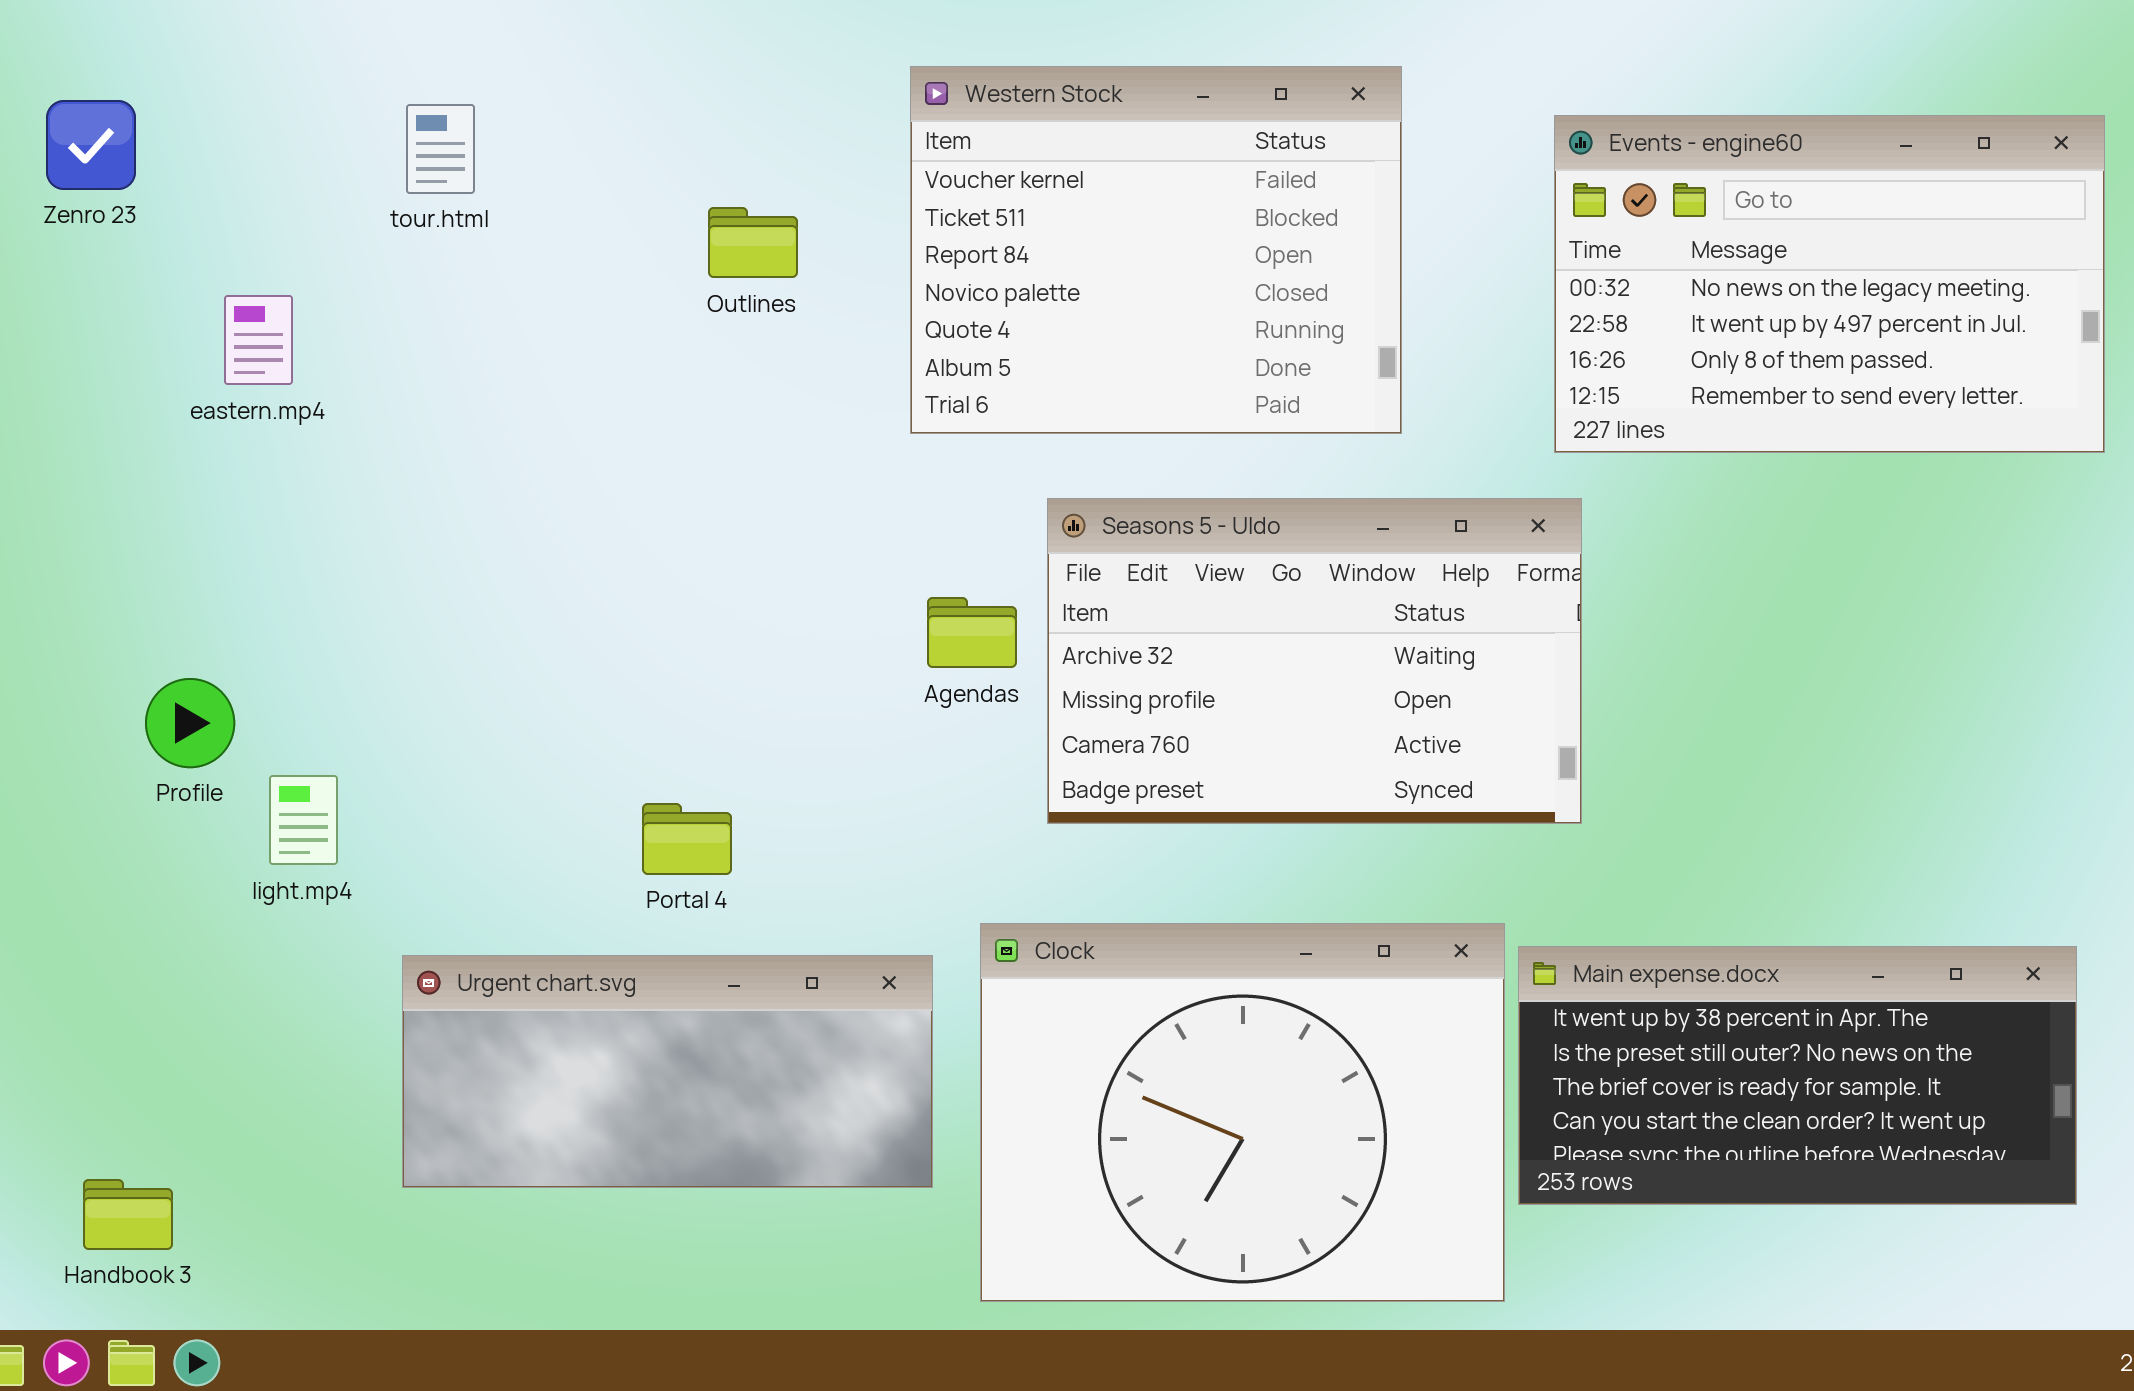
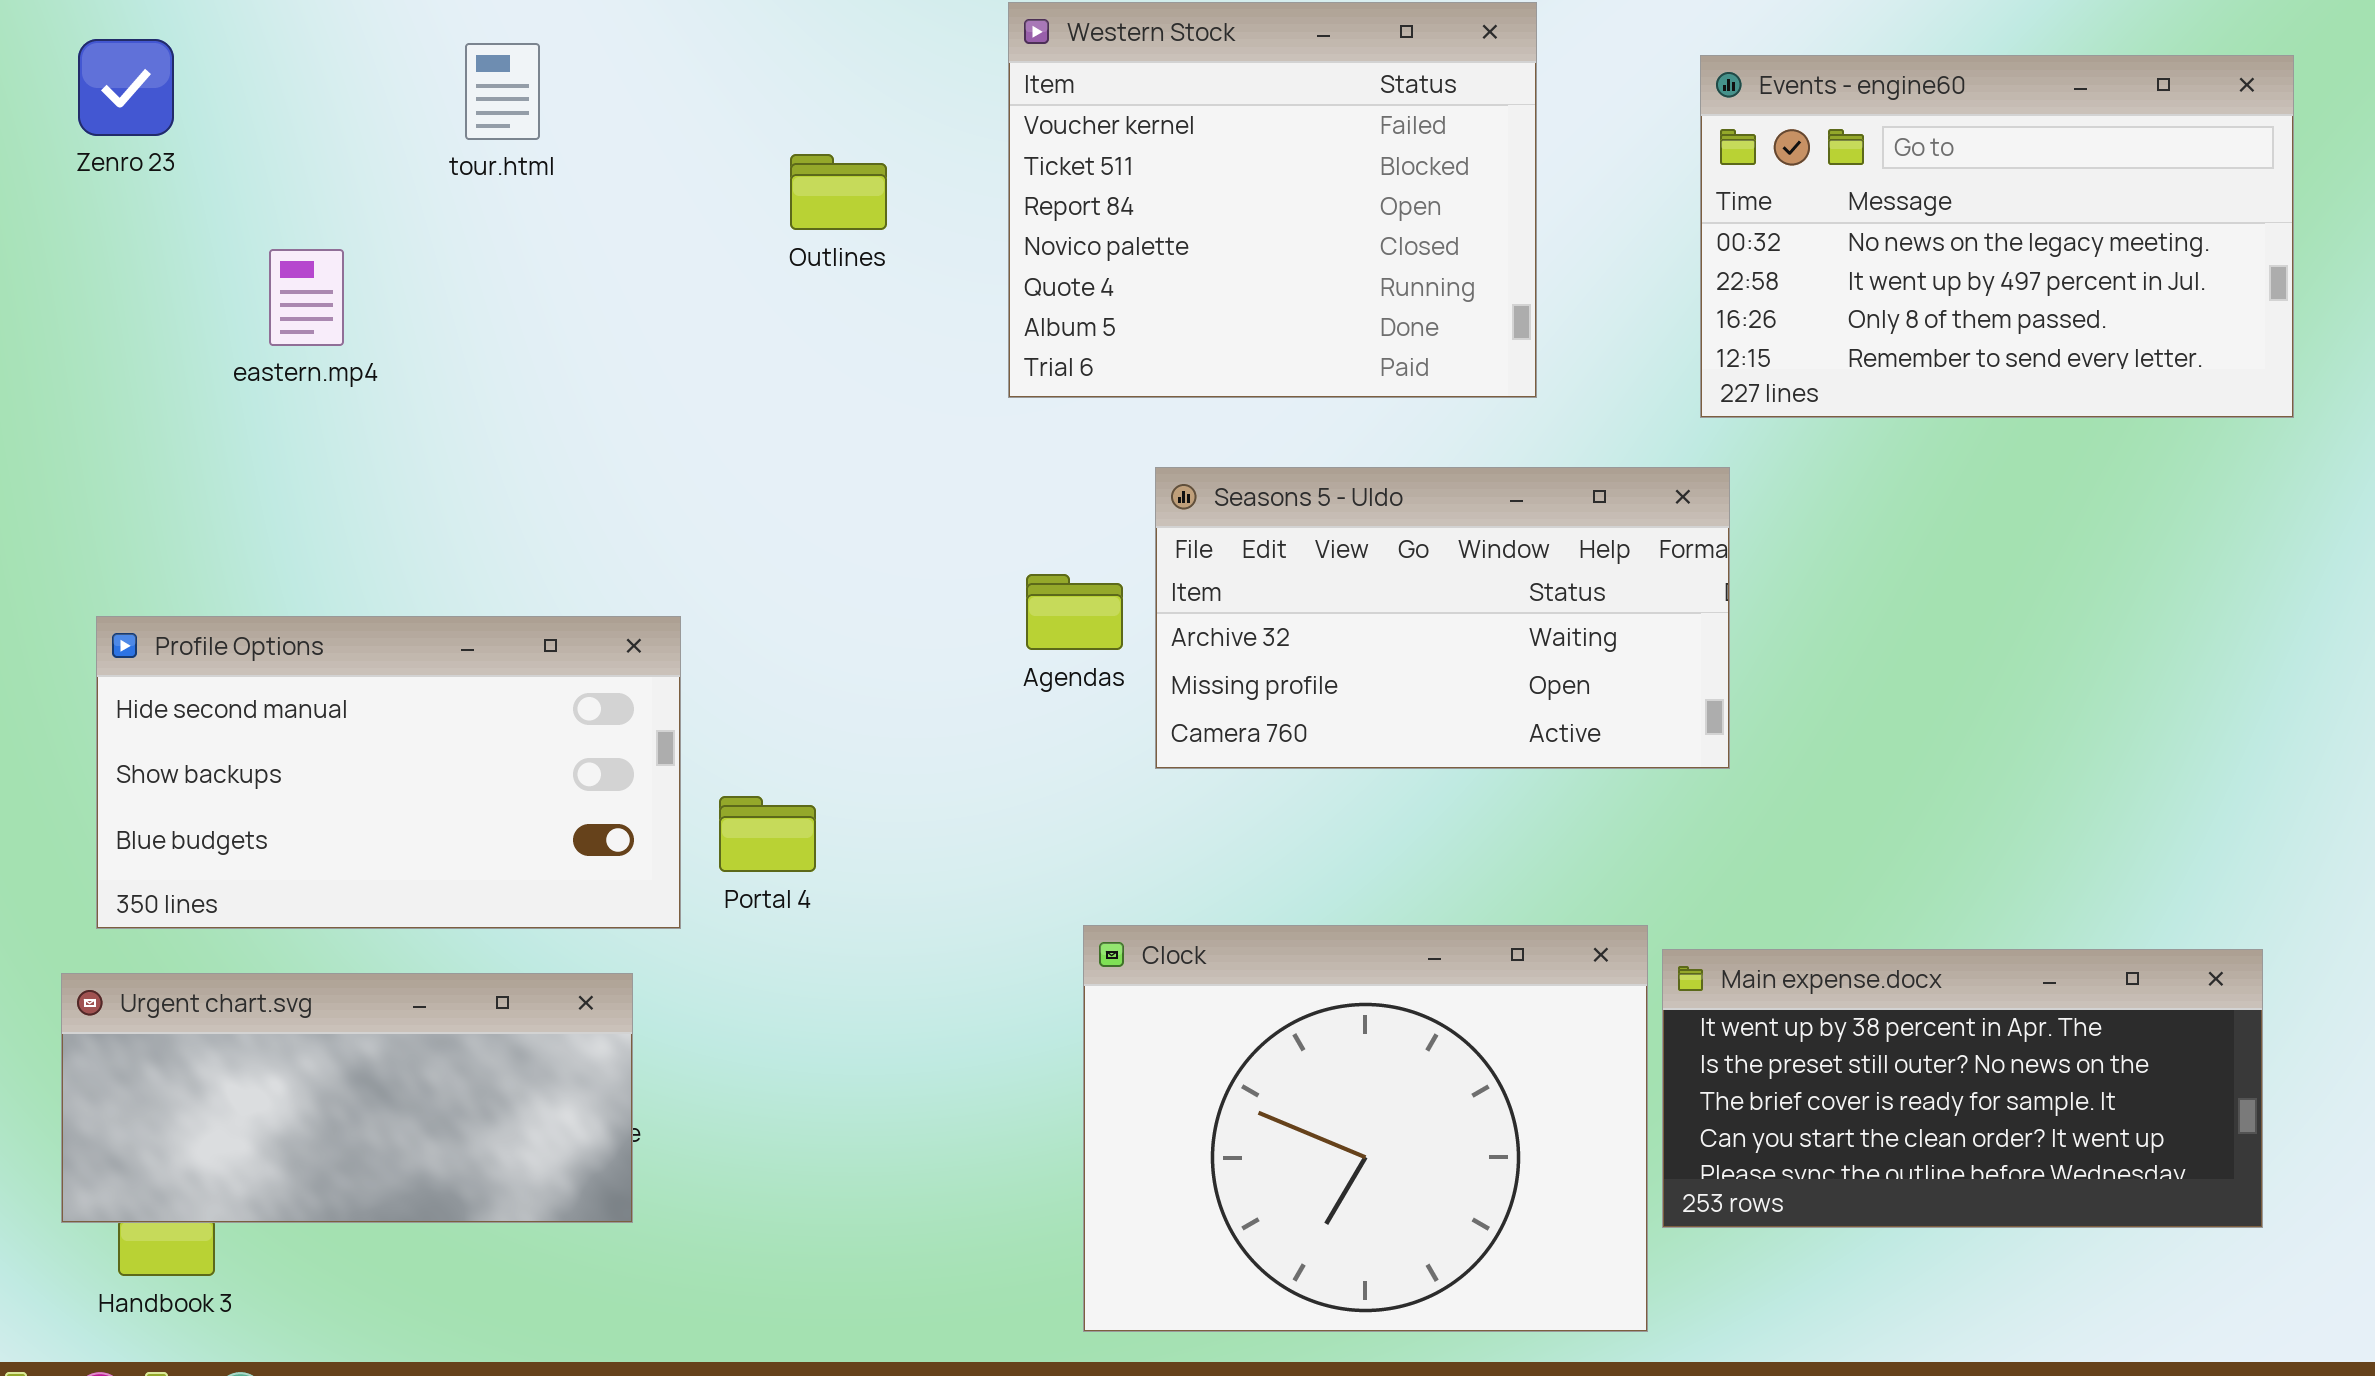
Seasons 5 - Uldo: [1047,498,1582,824] -> [1155,467,1730,769], resized
Profile Options: none -> [96,616,681,929], opened
Urgent chart.svg: [402,955,933,1188] -> [61,973,633,1223], moved

